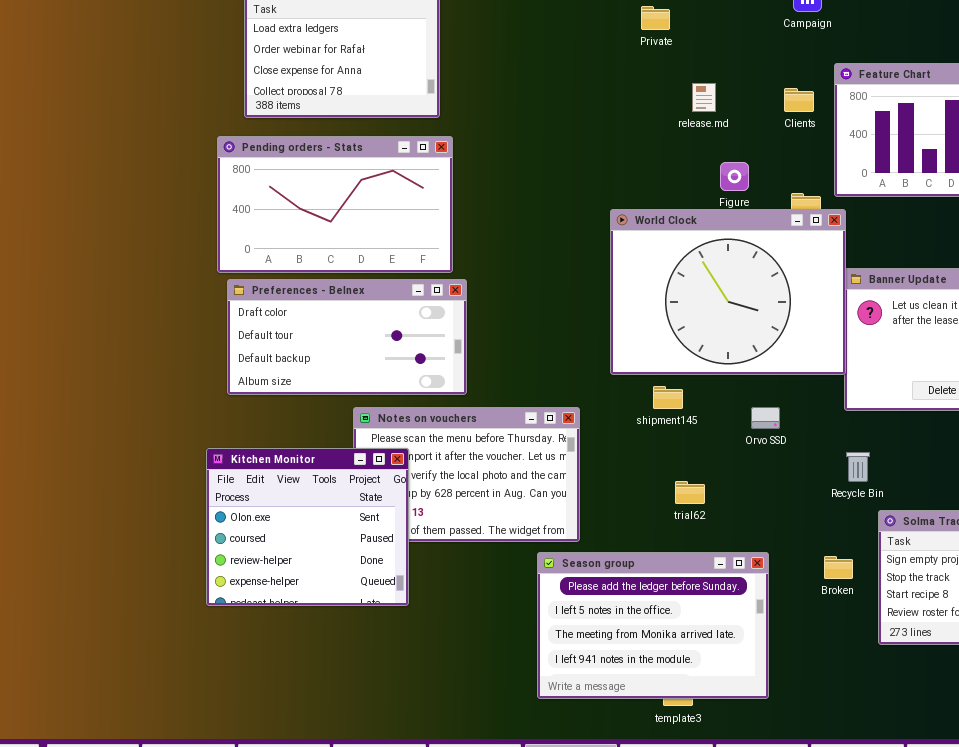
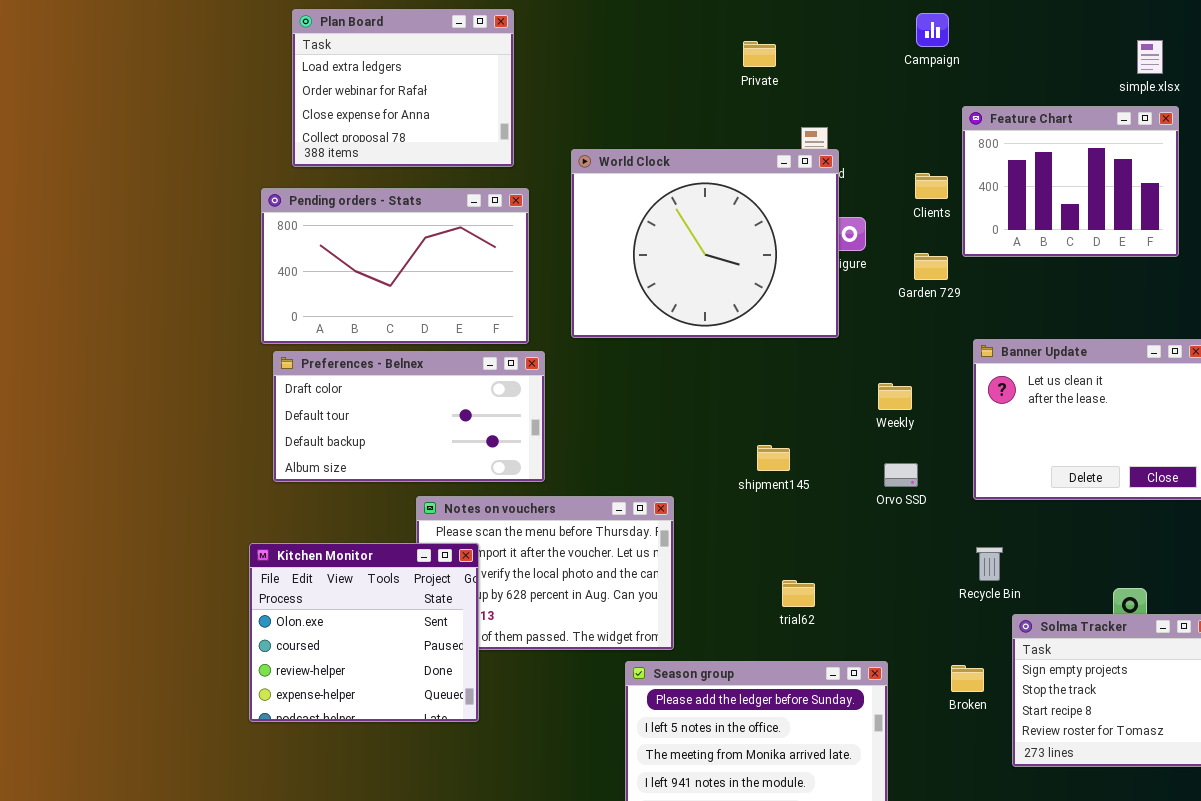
Clients: [784,88,814,112] -> [915,173,948,199], moved
World Clock: [610,209,846,375] -> [571,149,839,338], moved
shipment145: [653,386,683,409] -> [757,445,790,471], moved
Orvo SSD: [751,407,780,429] -> [884,463,918,487], moved

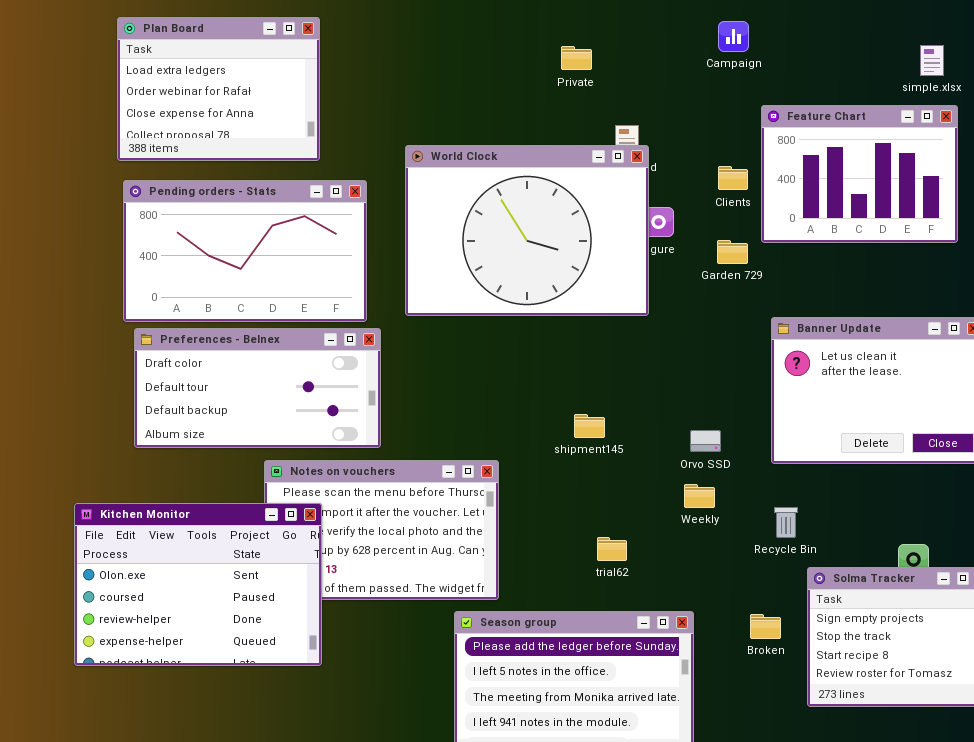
Plan Board: [292,9,514,167] -> [117,17,320,161], moved
Weekly: [878,383,912,410] -> [684,484,715,508], moved
Kitchen Monitor: [249,543,479,722] -> [74,503,322,666], resized

